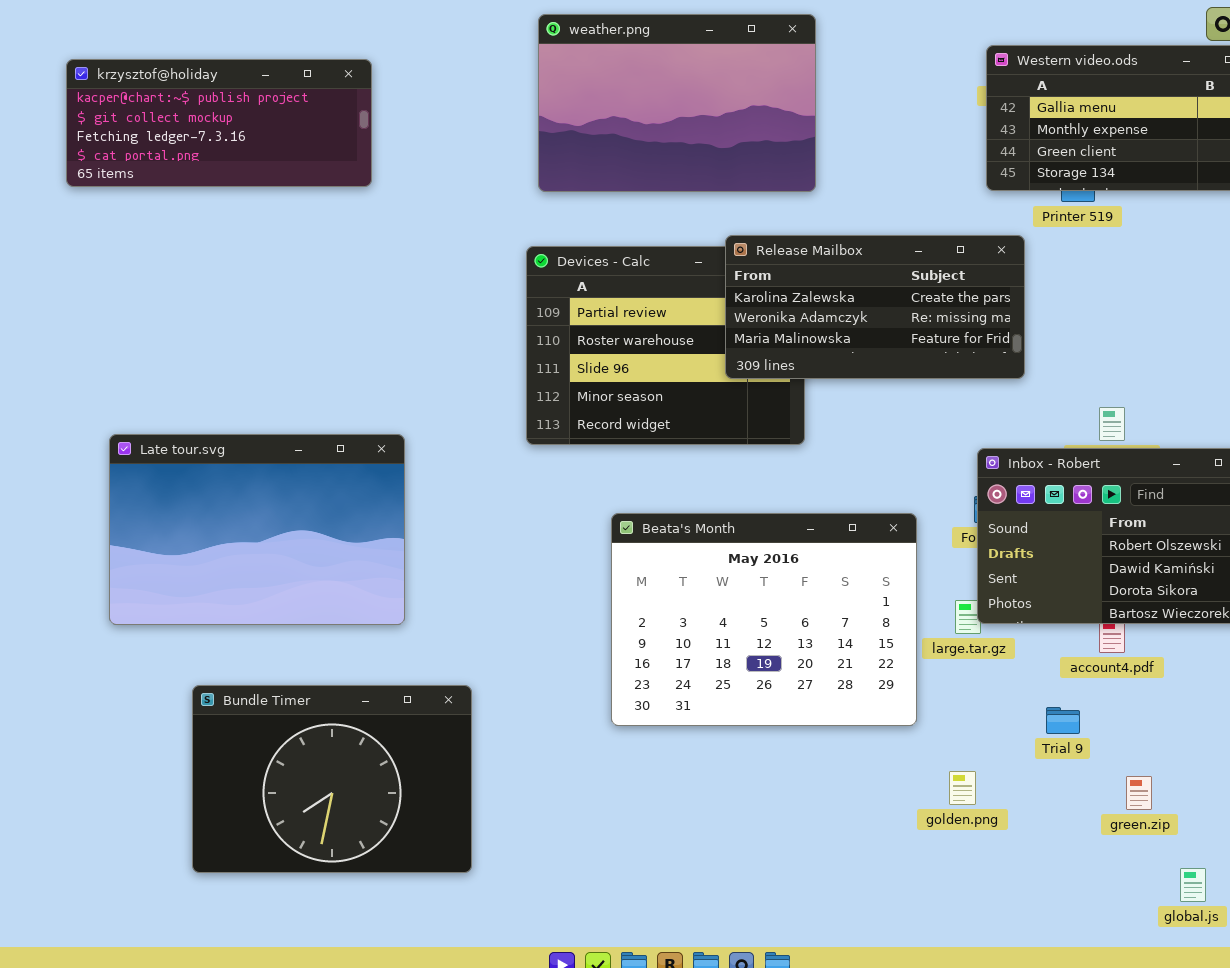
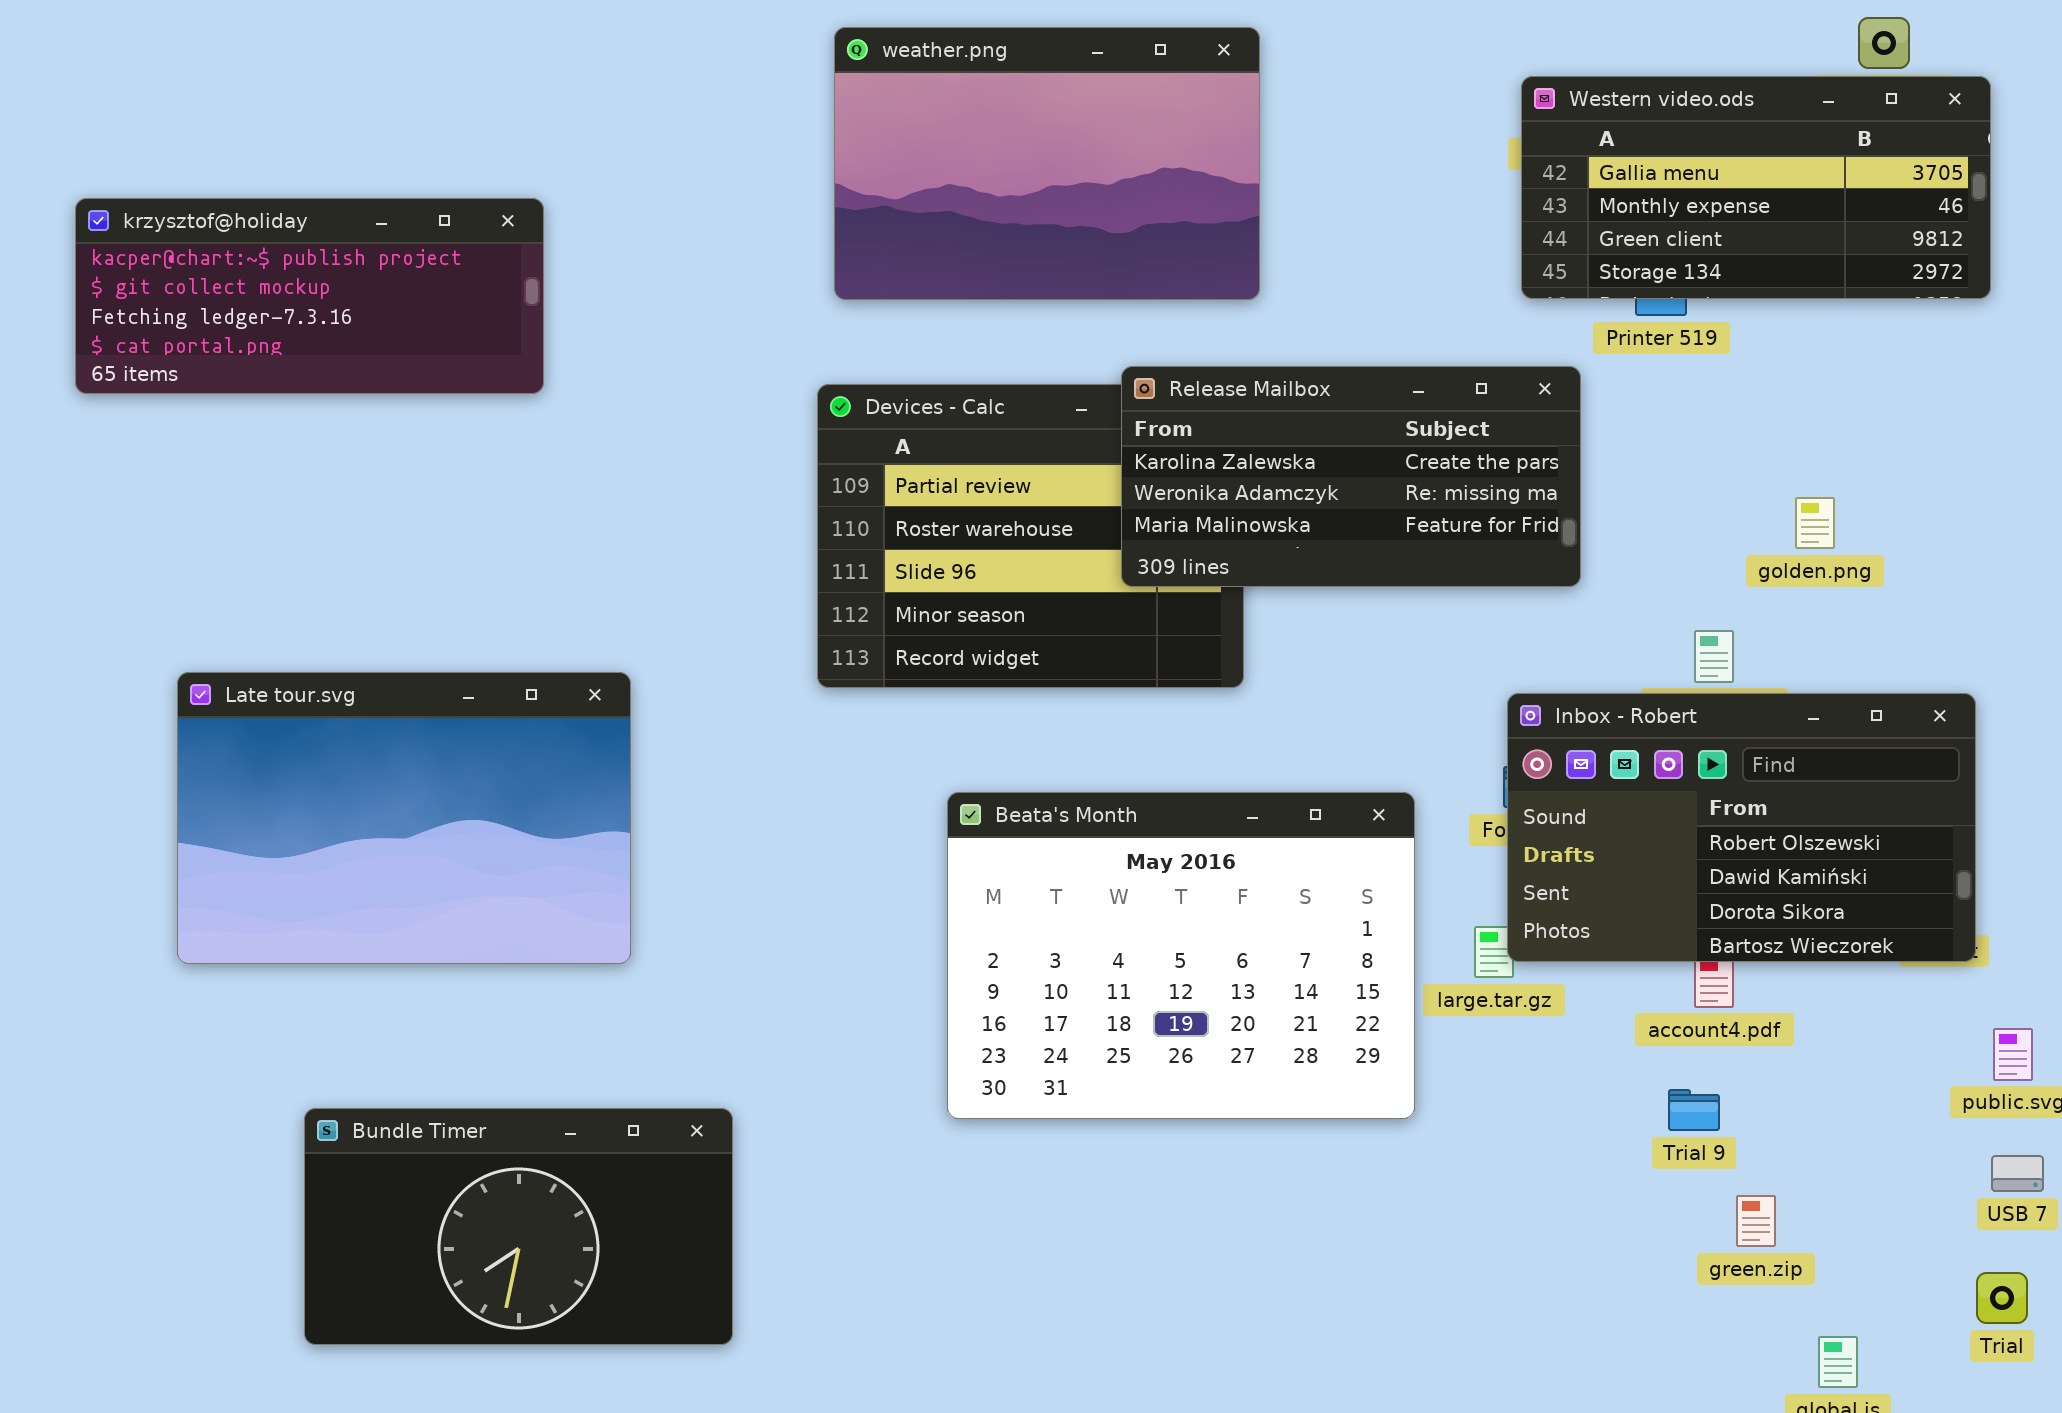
krzysztof@holiday: [66,59,372,187] -> [75,198,544,394], moved
Bundle Timer: [192,685,472,873] -> [304,1108,733,1345], resized
Trial 9: [1046,707,1080,734] -> [1668,1089,1720,1131], moved
golden.png: [949,771,976,805] -> [1795,497,1835,549], moved

